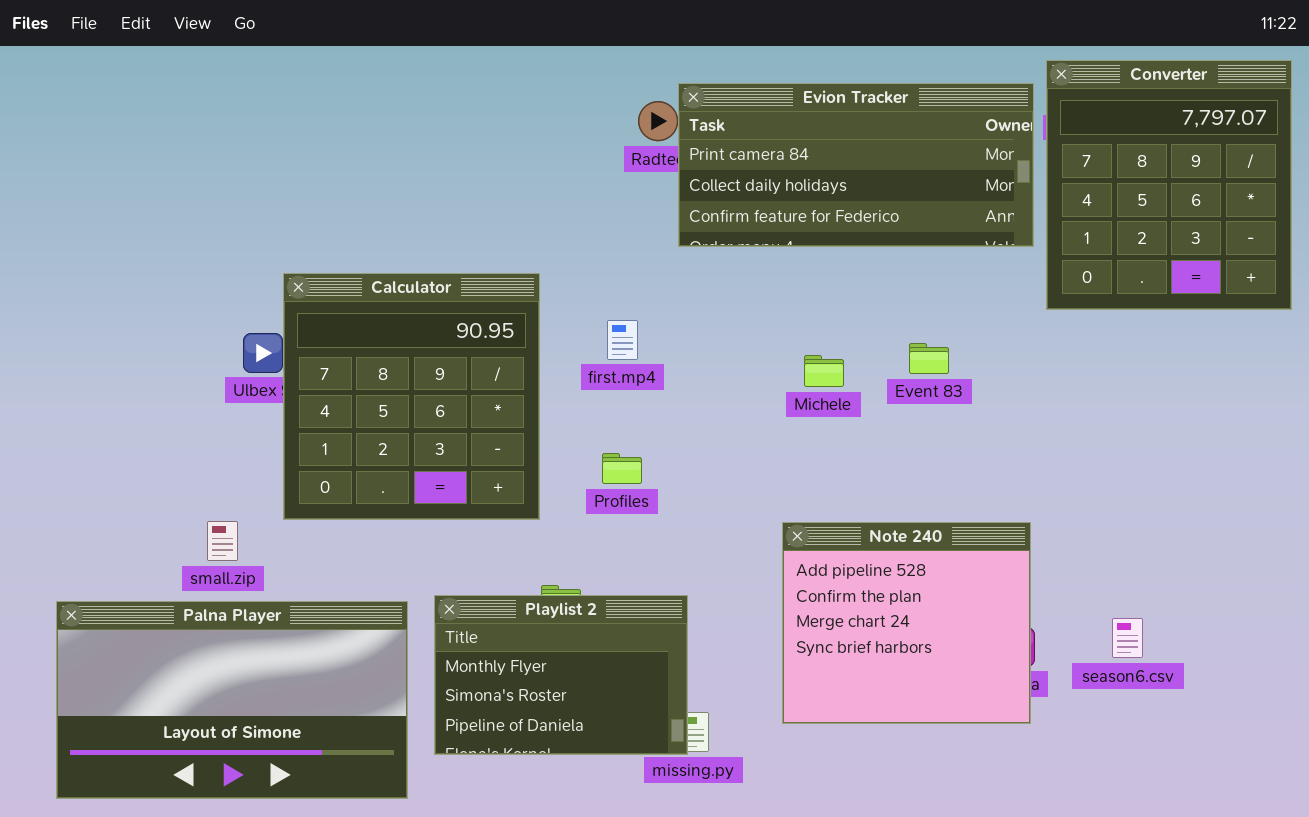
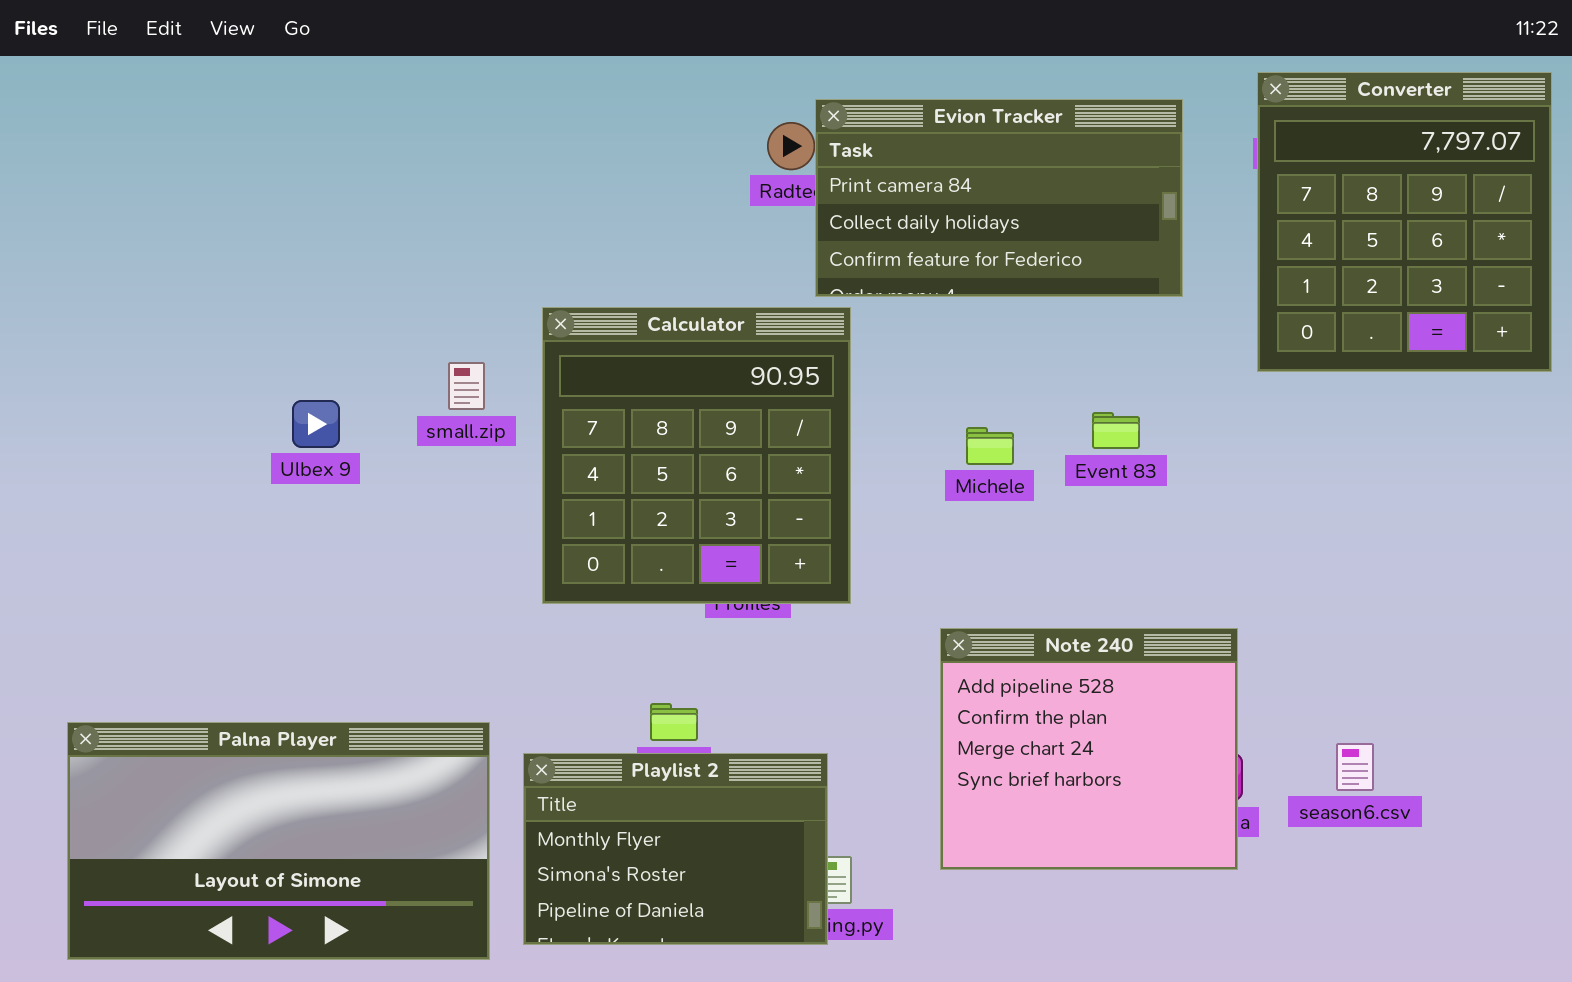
Evion Tracker: [678,83,1034,247] -> [815,99,1183,297], resized
Calculator: [283,273,540,520] -> [542,307,851,604], moved
small.zip: [207,521,238,561] -> [448,362,485,410], moved
Playlist 2: [434,595,688,755] -> [523,753,828,945], moved

